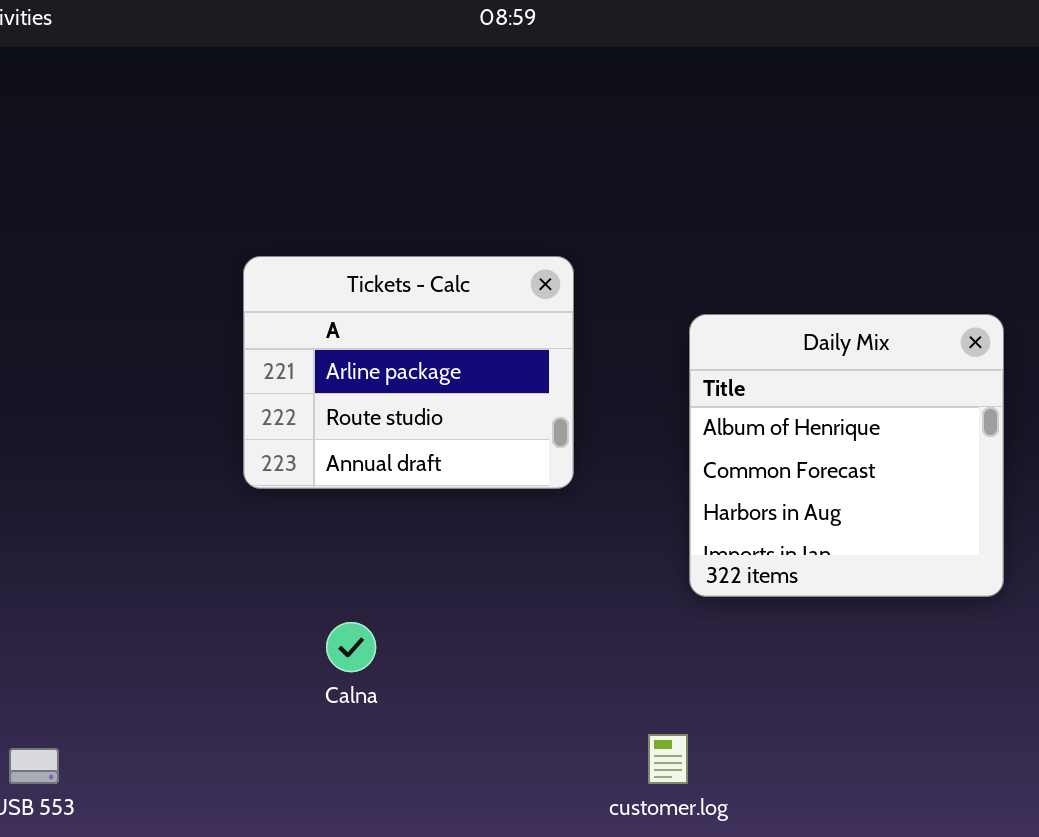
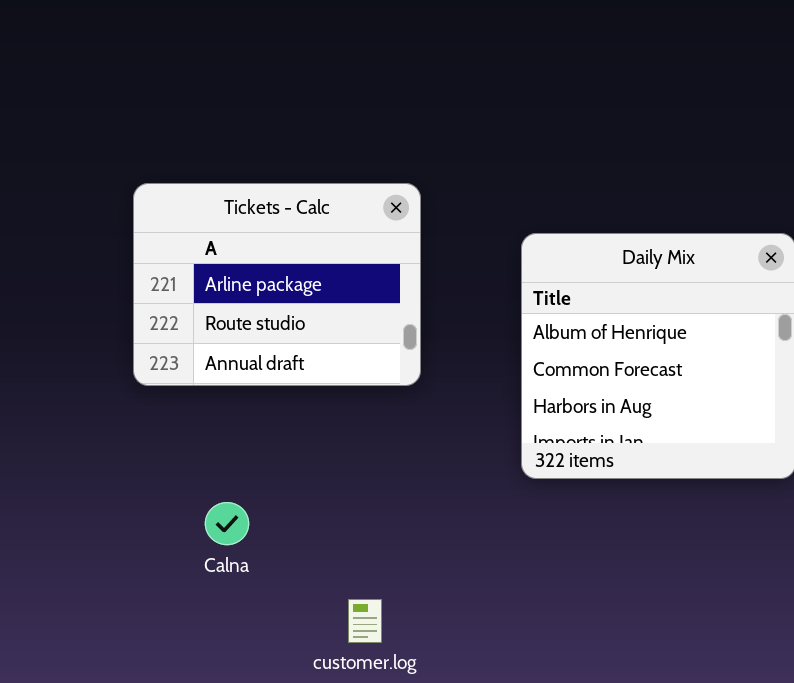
customer.log: [648,734,688,784] -> [348,599,382,643], moved

